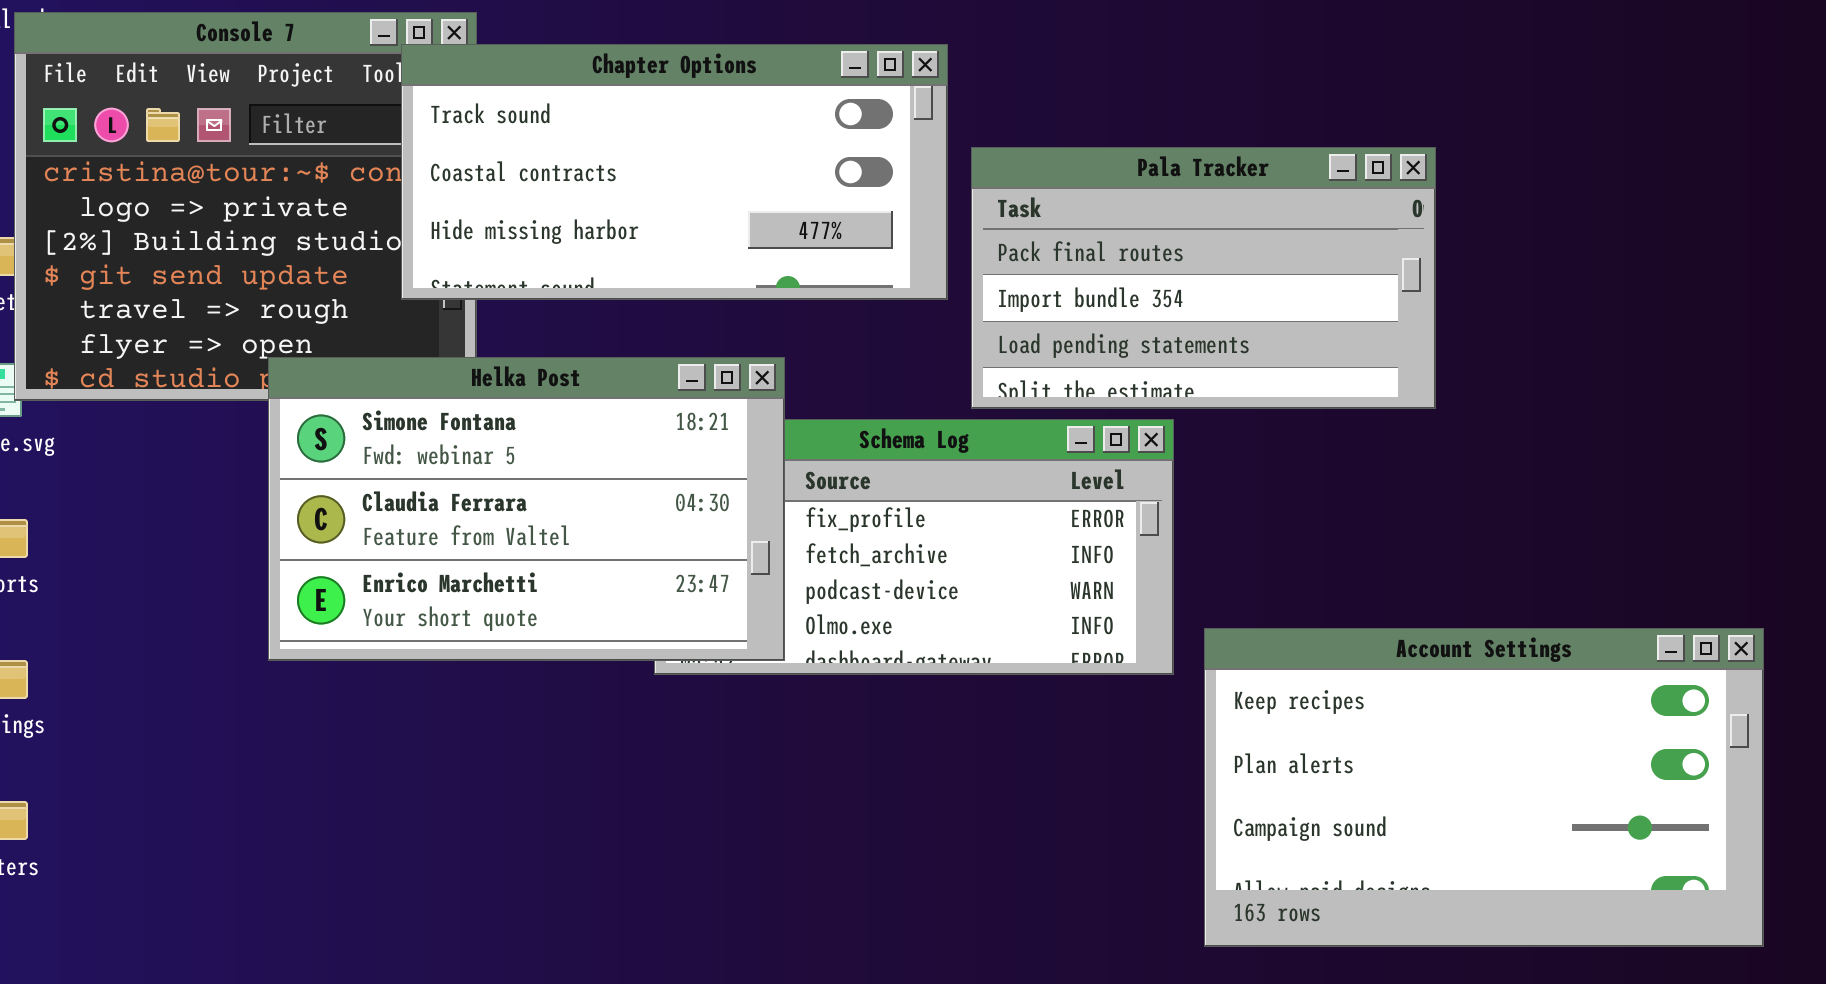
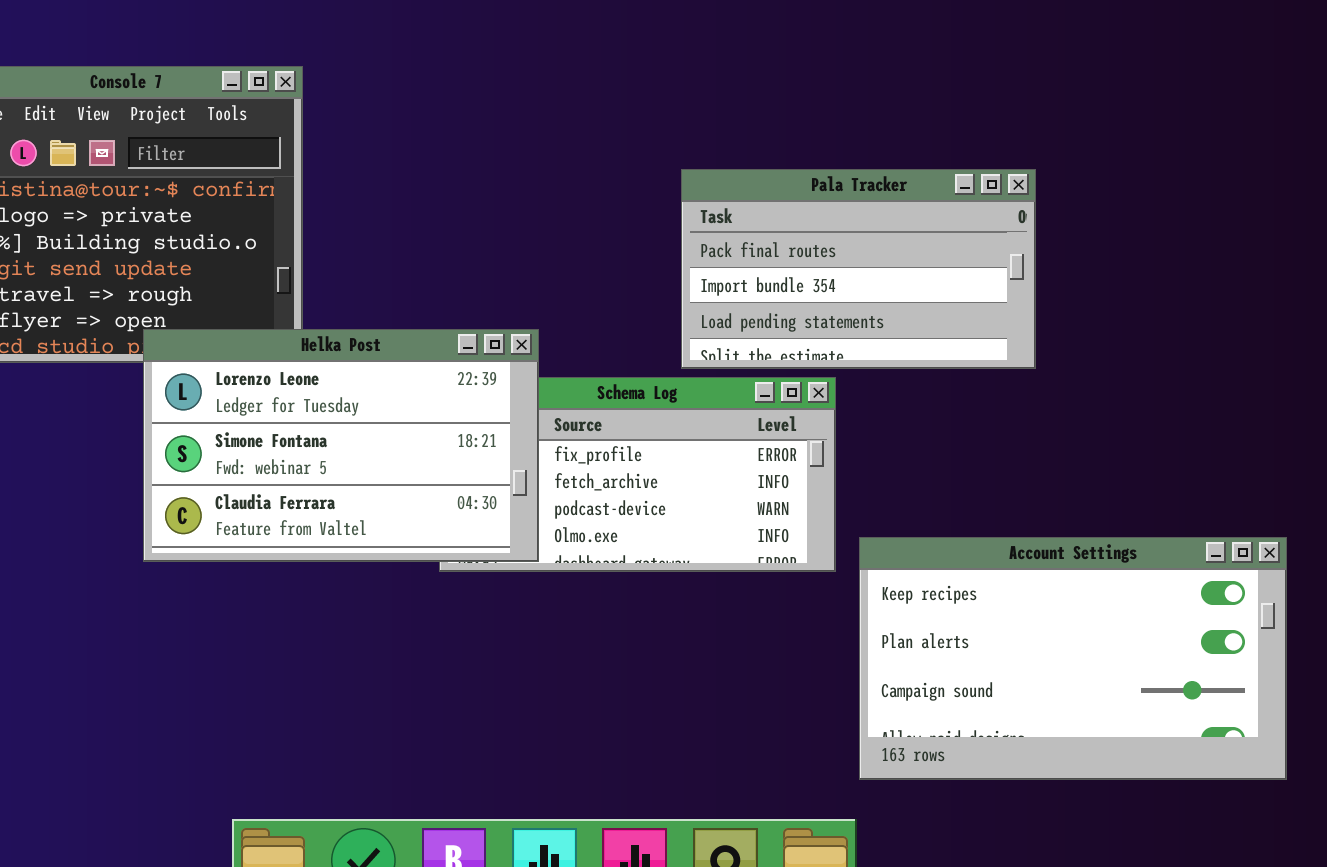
Chapter Options: [401,44,948,300] -> none, closed
Helka Post: [268,357,785,661] -> [143,329,539,562], scrolled up 1 row

